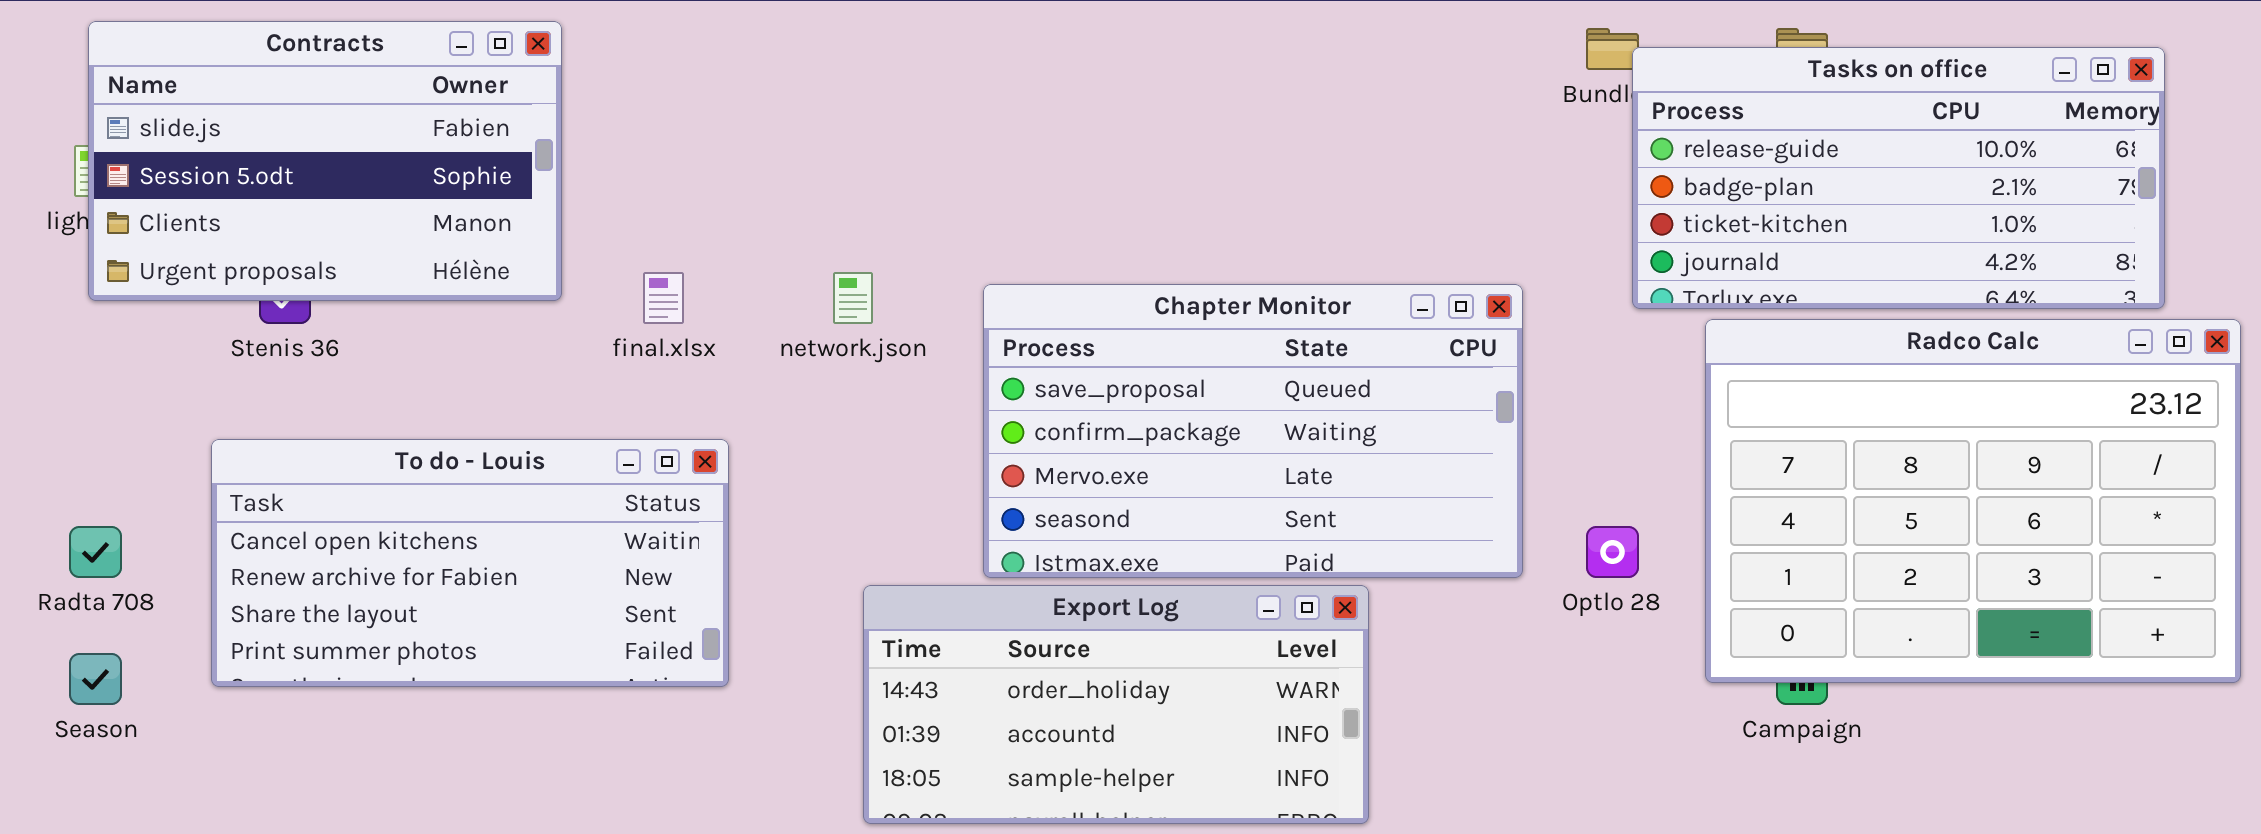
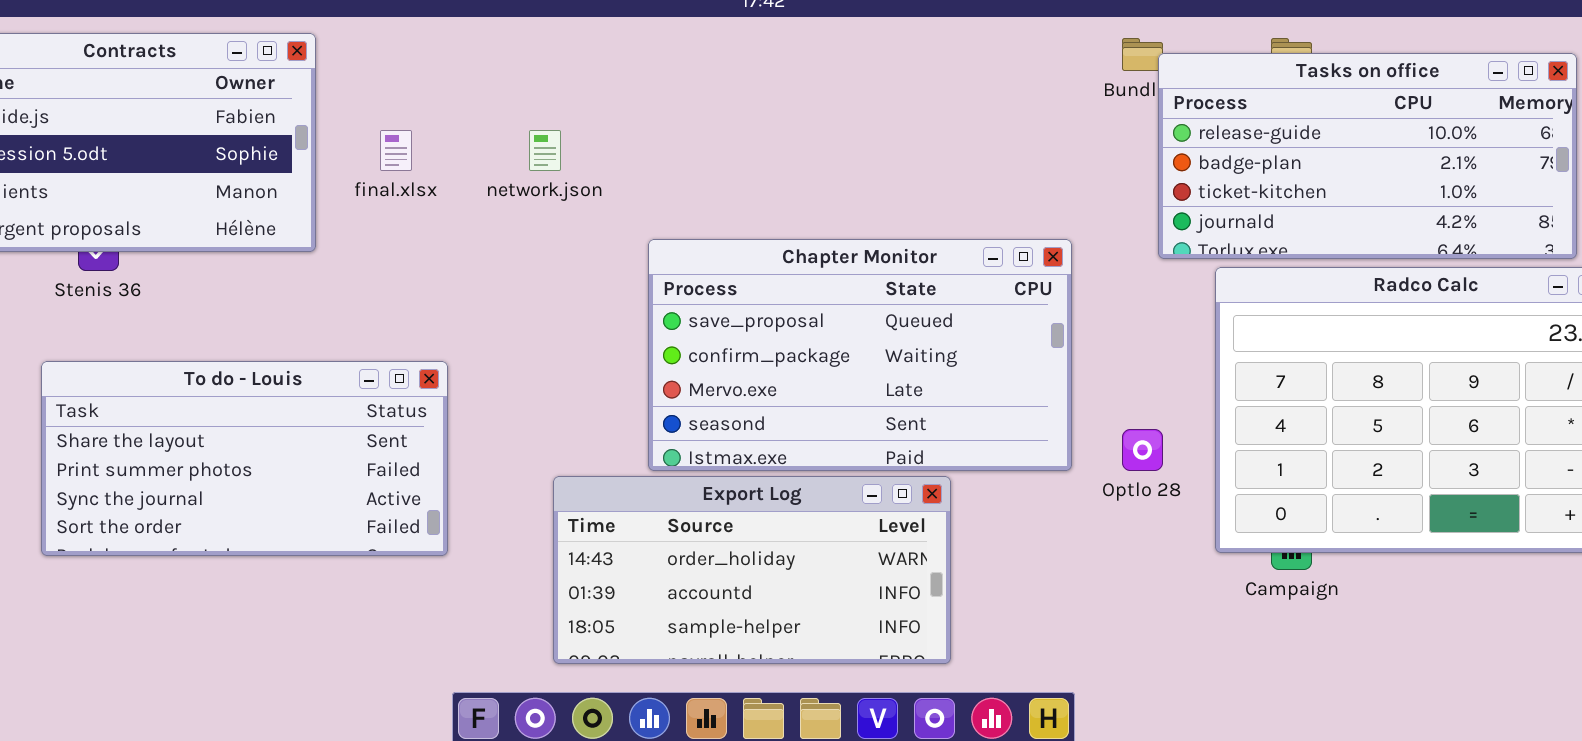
final.xlsx: [643,272,684,324] -> [380,130,412,171], moved
network.json: [833,272,873,324] -> [529,130,561,171], moved
To do - Louis: [211,439,729,687] -> [41,361,448,556], scrolled down 2 rows

